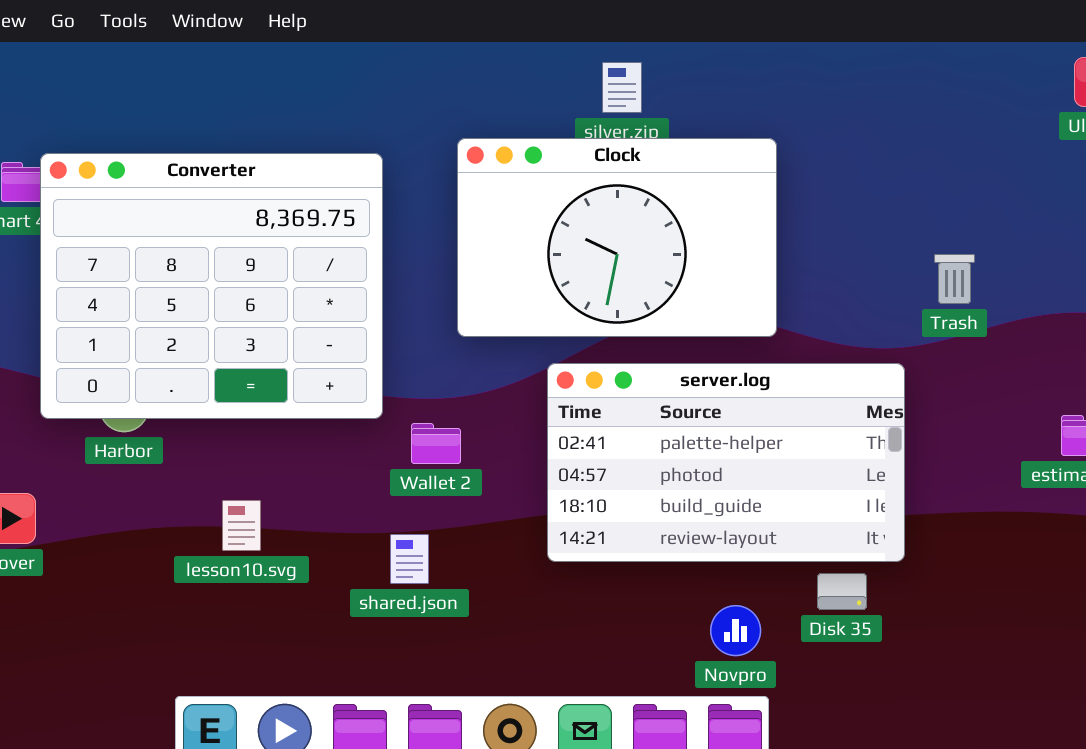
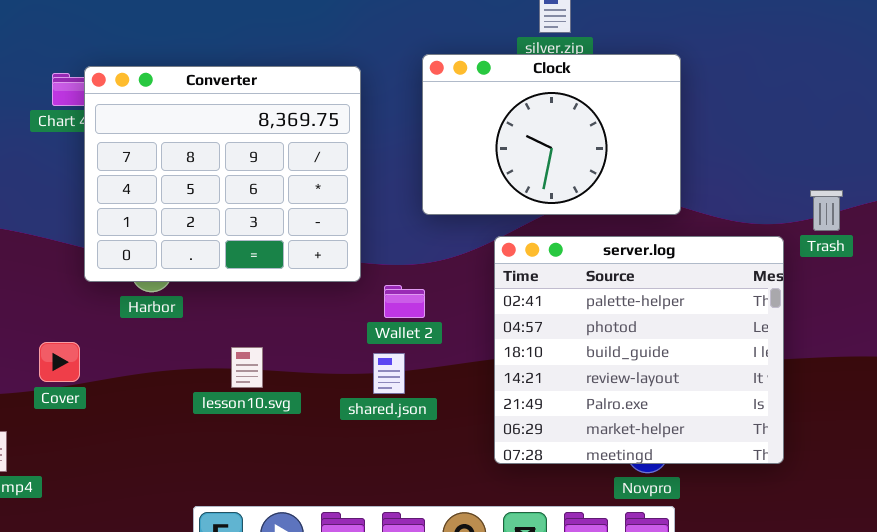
Trash: [934,254,975,304] -> [810,190,843,231], moved
server.log: [547,363,905,562] -> [494,236,784,464], resized
shared.json: [390,534,429,584] -> [373,353,405,394], moved

